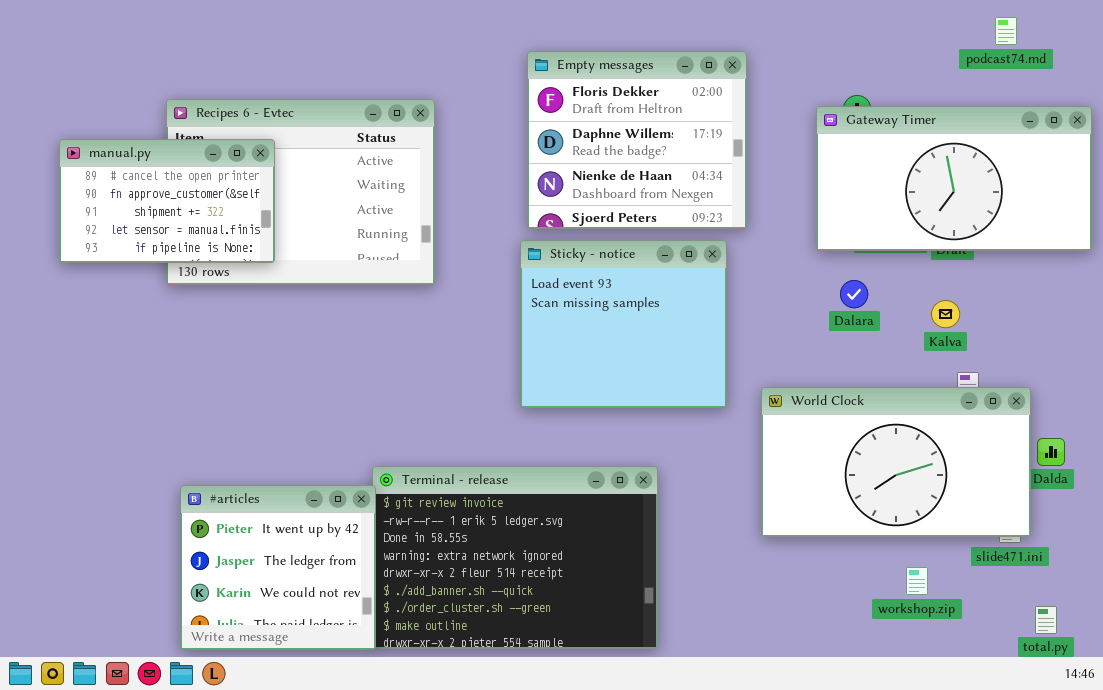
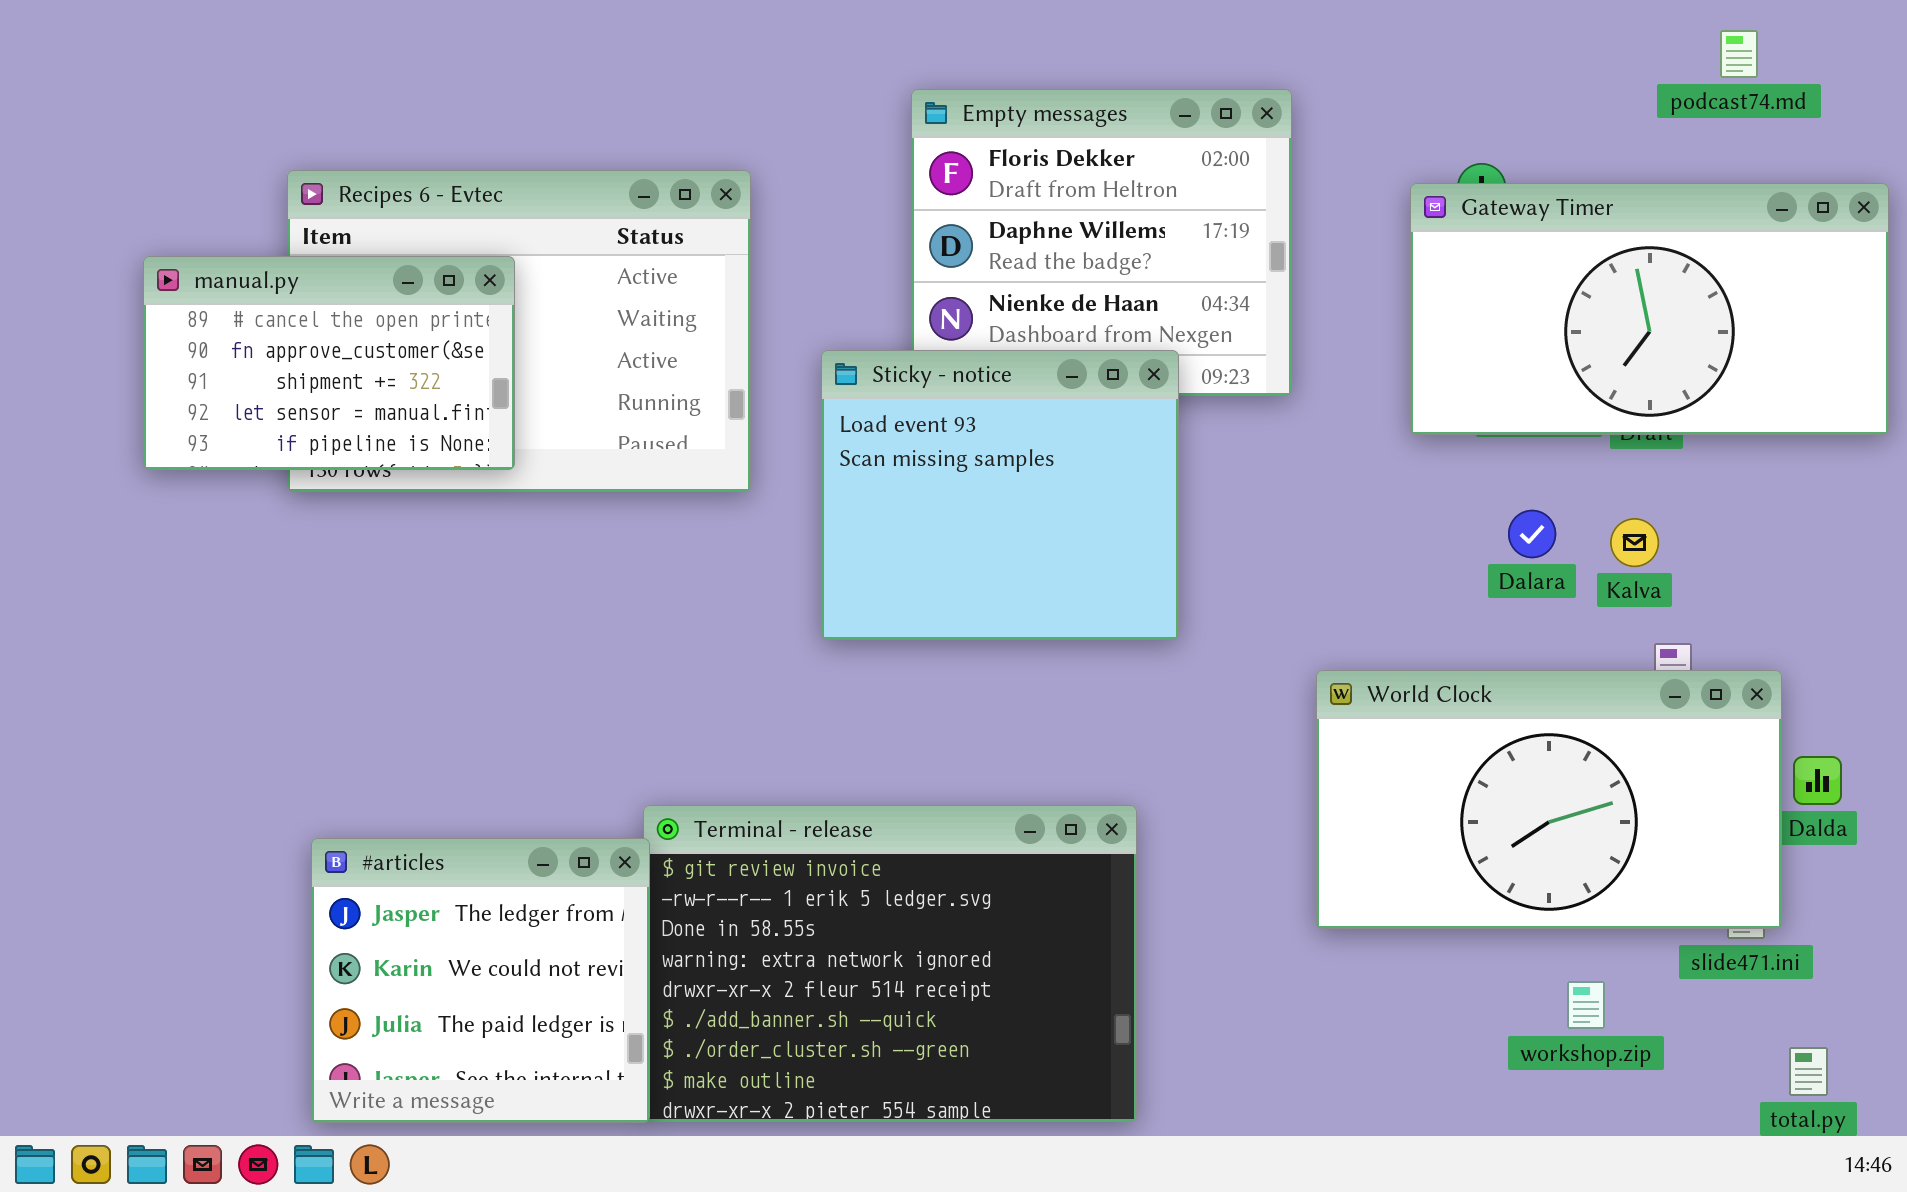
manual.py: [59,139,275,263] -> [143,256,515,470], moved
Sticky - notice: [520,240,727,408] -> [821,350,1179,640], moved
Dalara: [840,280,868,308] -> [1508,510,1556,558], moved
#articles: [180,485,376,650] -> [311,838,650,1123], scrolled down 1 row

